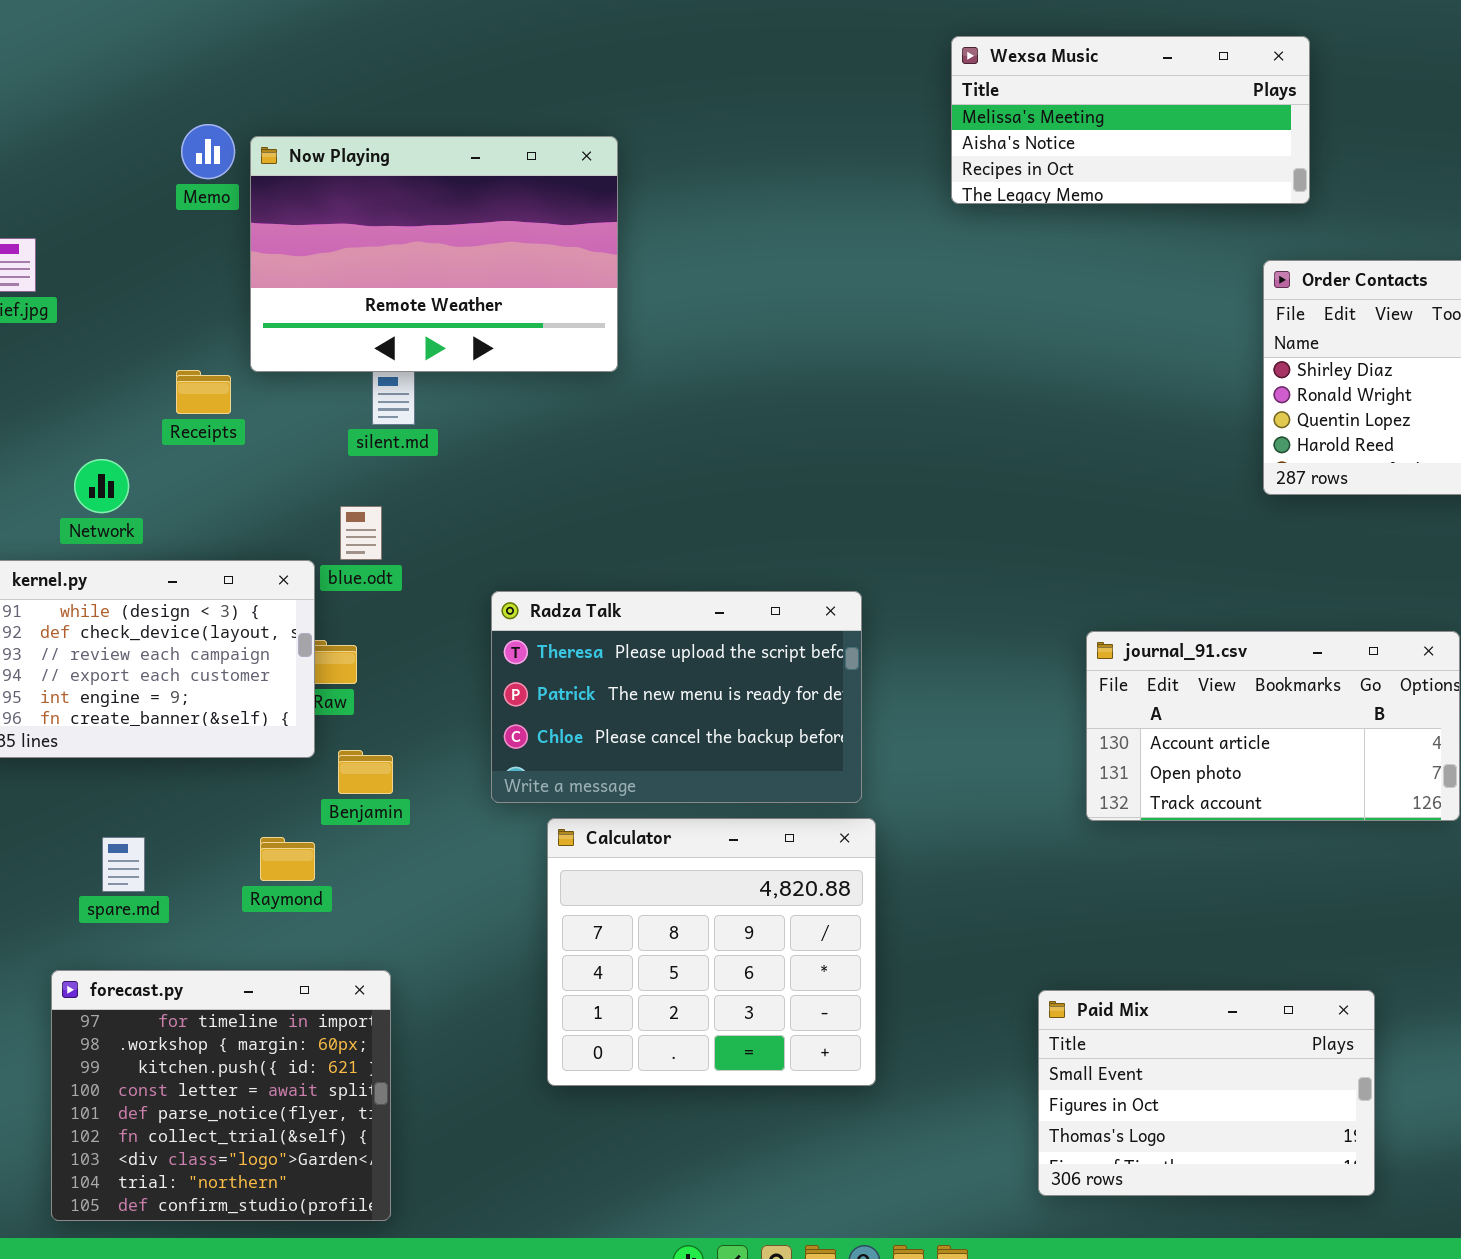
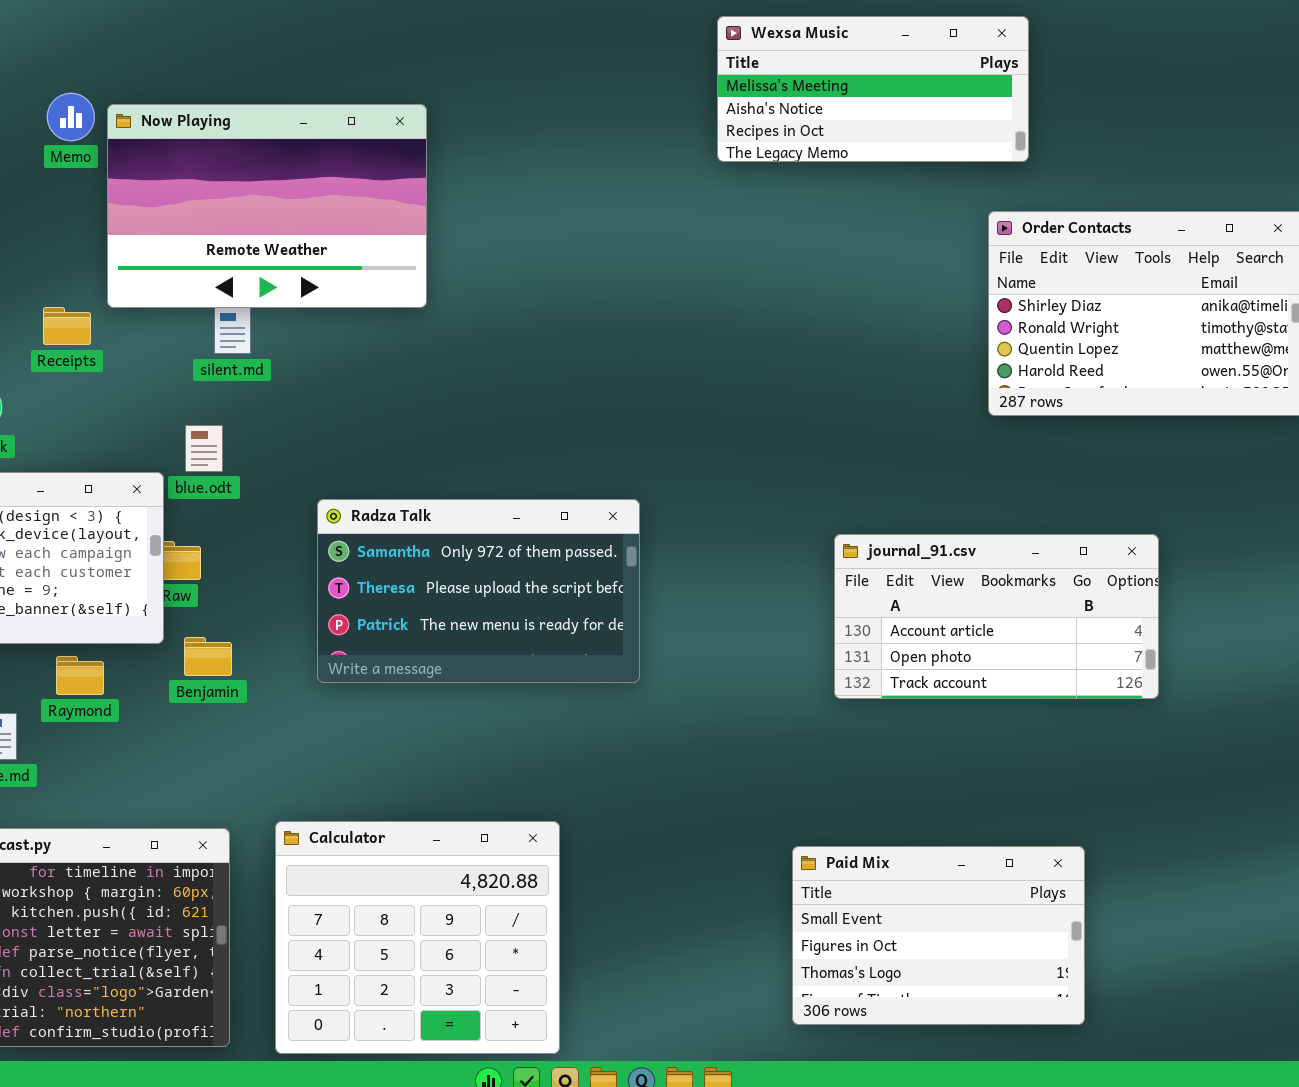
Radza Talk: [491,591,862,803] -> [317,499,640,683], scrolled up 1 row
Calculator: [547,818,876,1086] -> [275,821,560,1054], moved
Raymond: [260,837,315,881] -> [56,656,104,695], moved

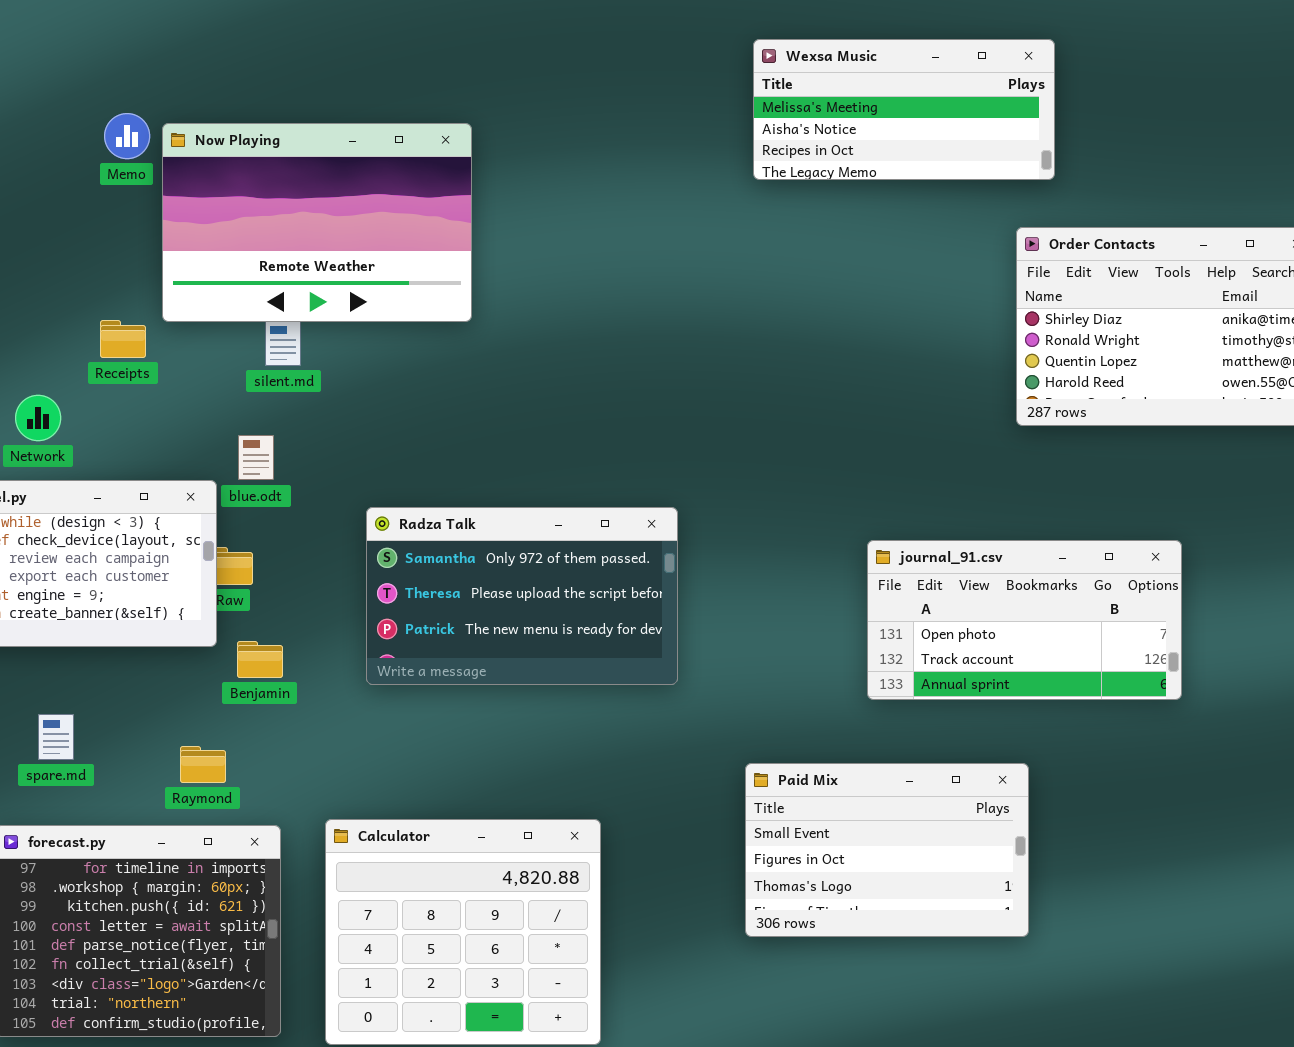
journal_91.csv: [834,534,1159,699] -> [867,540,1182,700], scrolled down 1 row
Raymond: [56,656,104,695] -> [180,746,226,783], moved
Paid Mix: [792,846,1085,1025] -> [745,763,1029,937], moved

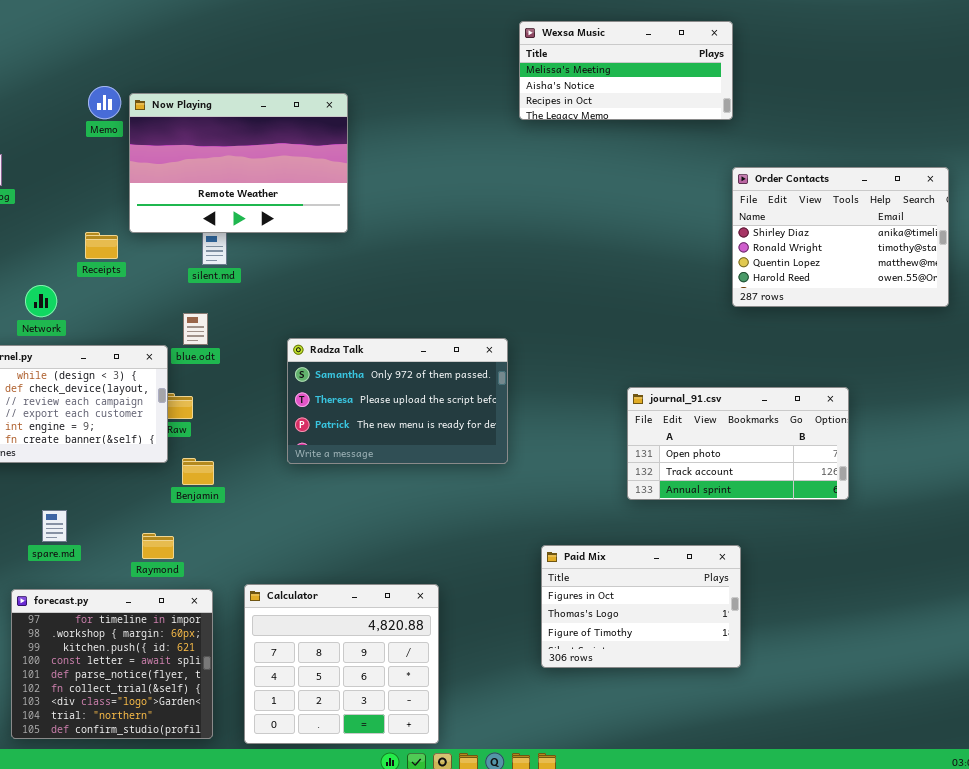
Wexsa Music: [753,39,1055,180] -> [519,21,733,120], moved
Radza Talk: [366,507,678,685] -> [287,338,508,464], moved
Paid Mix: [745,763,1029,937] -> [541,545,741,668], scrolled down 1 row

